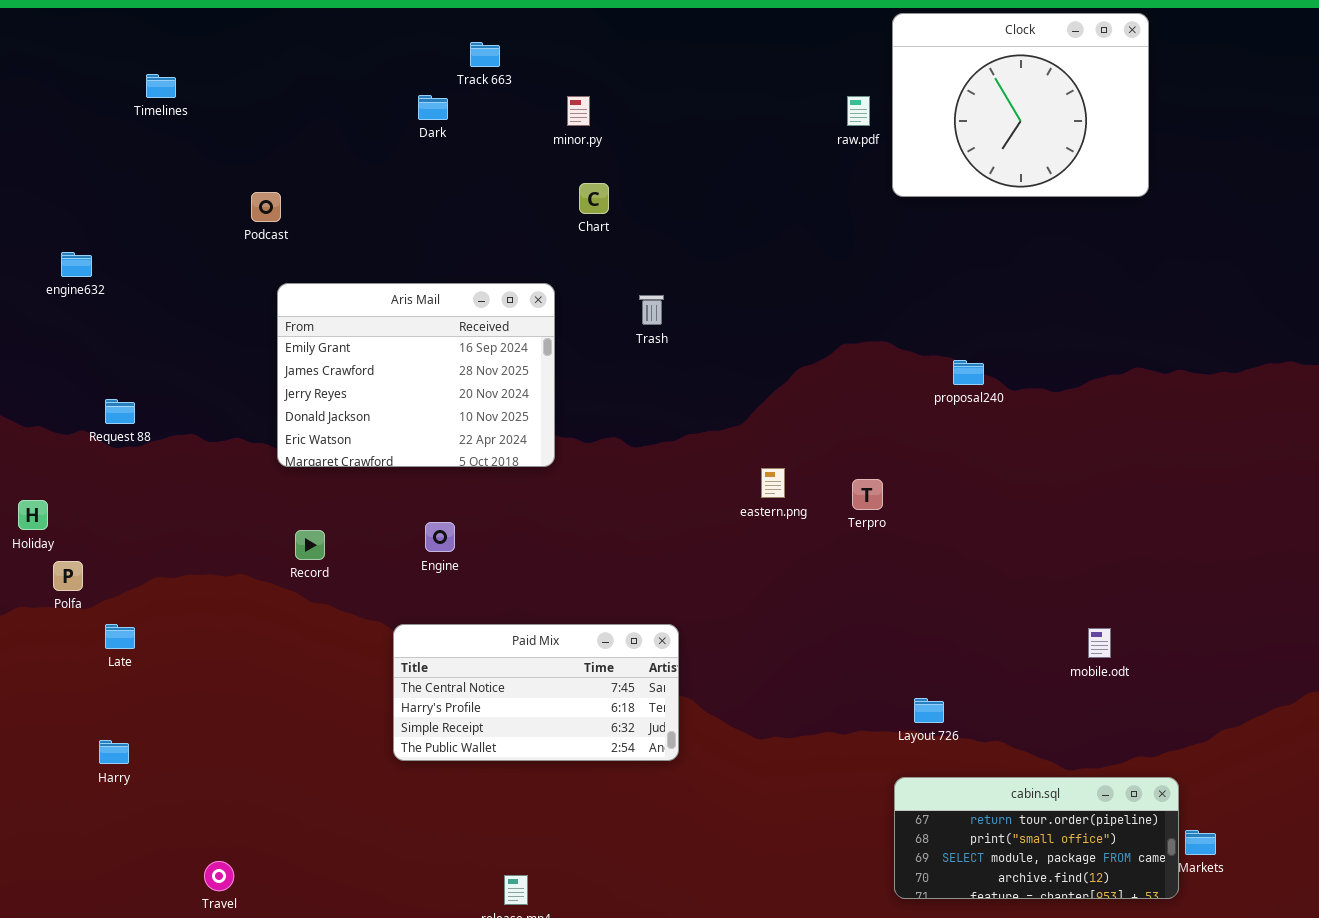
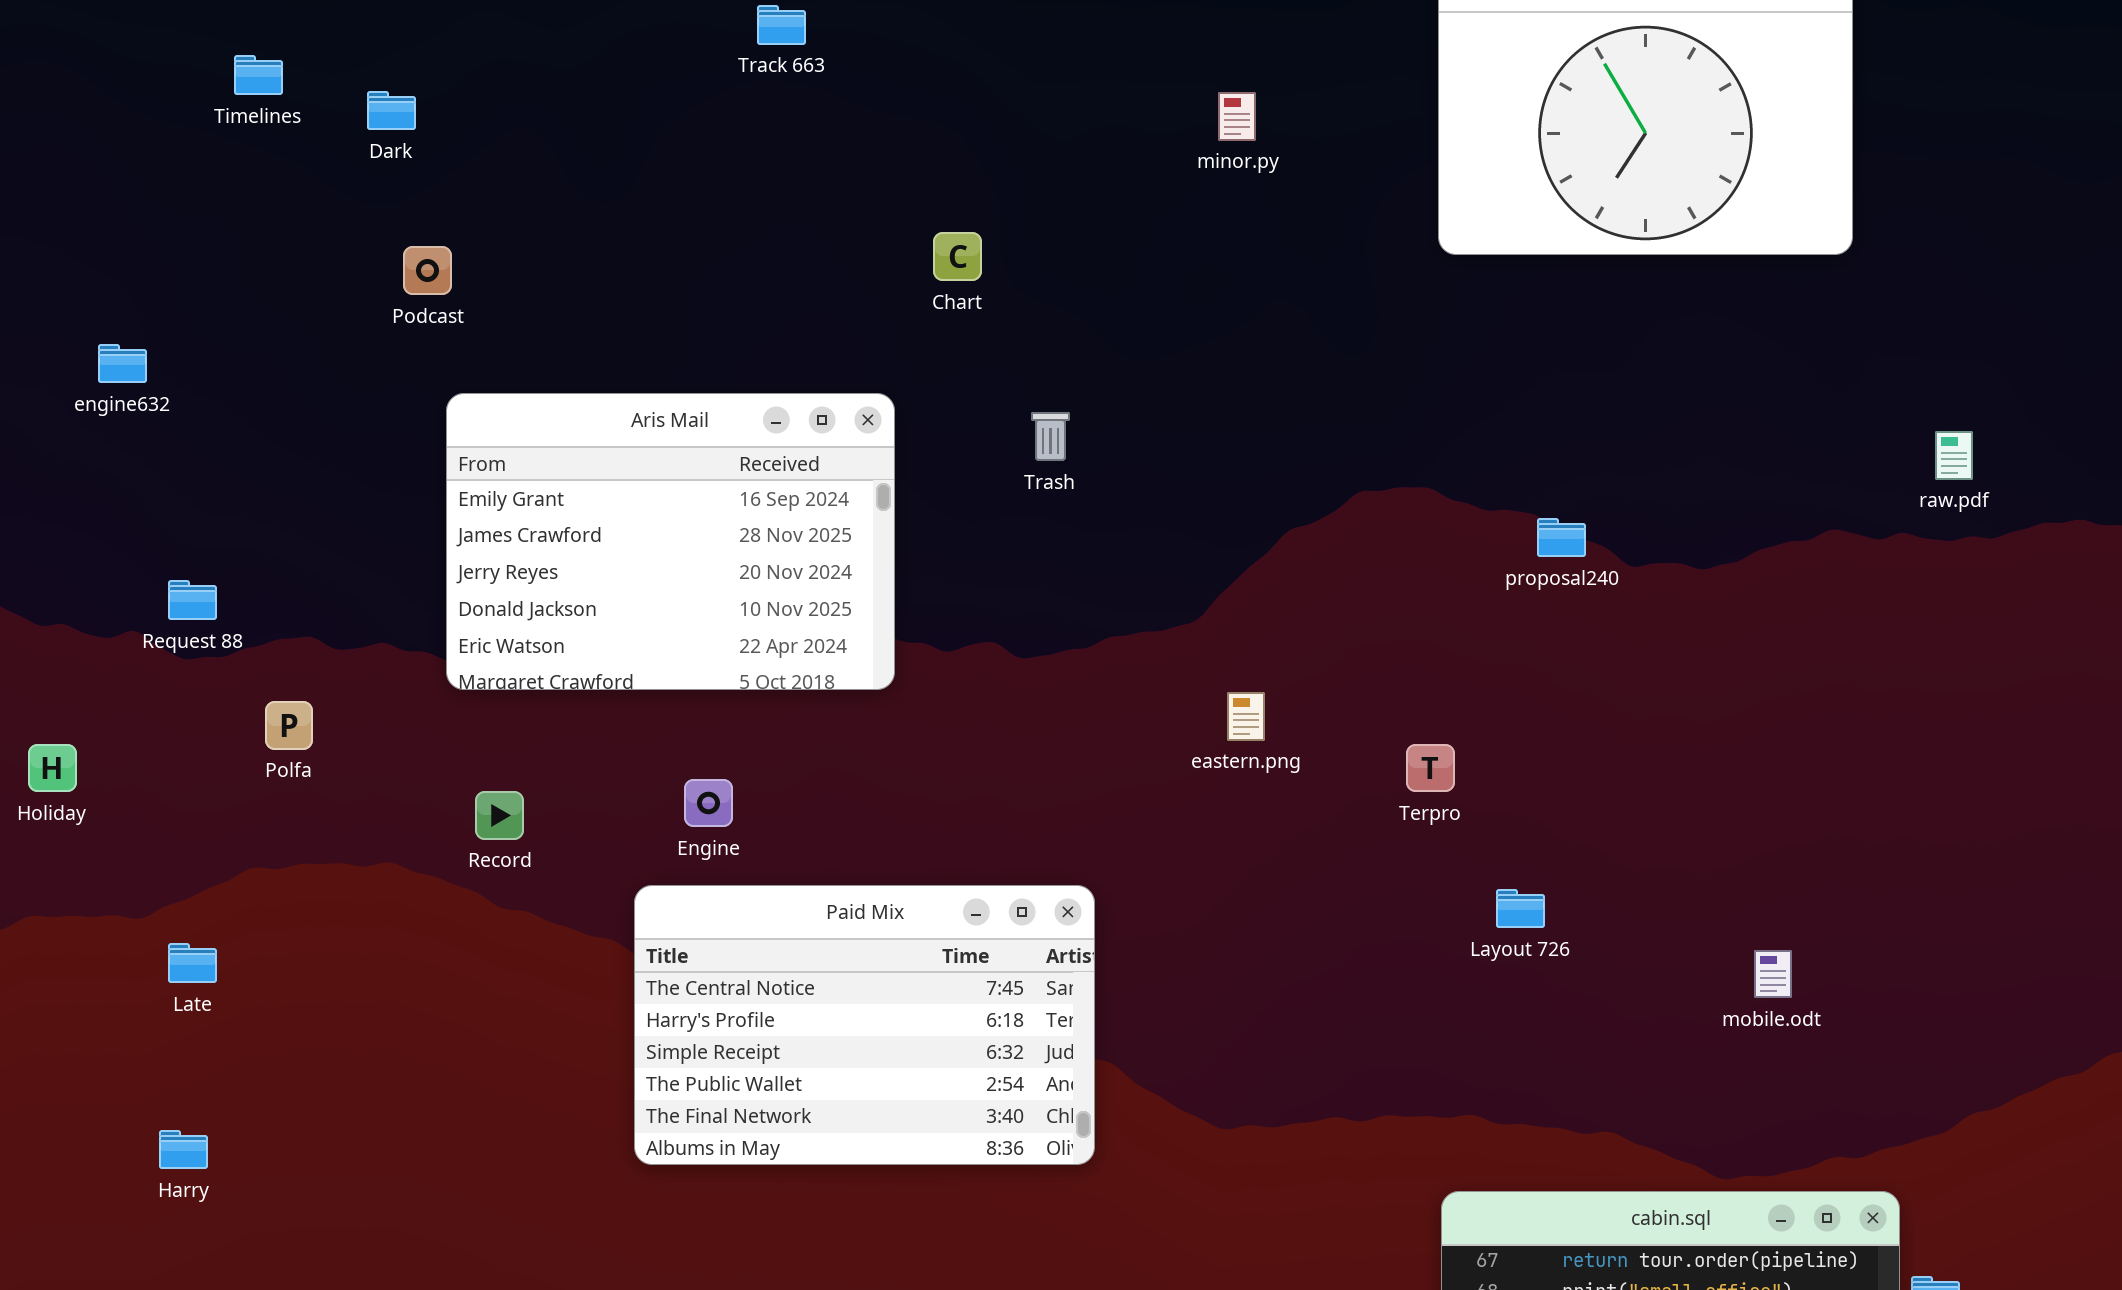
Dark: [418,95,448,120] -> [367,91,416,130], moved
minor.py: [567,96,590,126] -> [1218,92,1256,141], moved
raw.pdf: [847,96,870,126] -> [1935,431,1973,480], moved
Terpro: [852,479,883,510] -> [1406,744,1455,792], moved
Polfa: [53,561,83,591] -> [265,701,313,750], moved
Paid Mix: [393,624,679,761] -> [634,885,1095,1165], resized
Layout 726: [914,698,944,723] -> [1496,889,1545,928], moved

